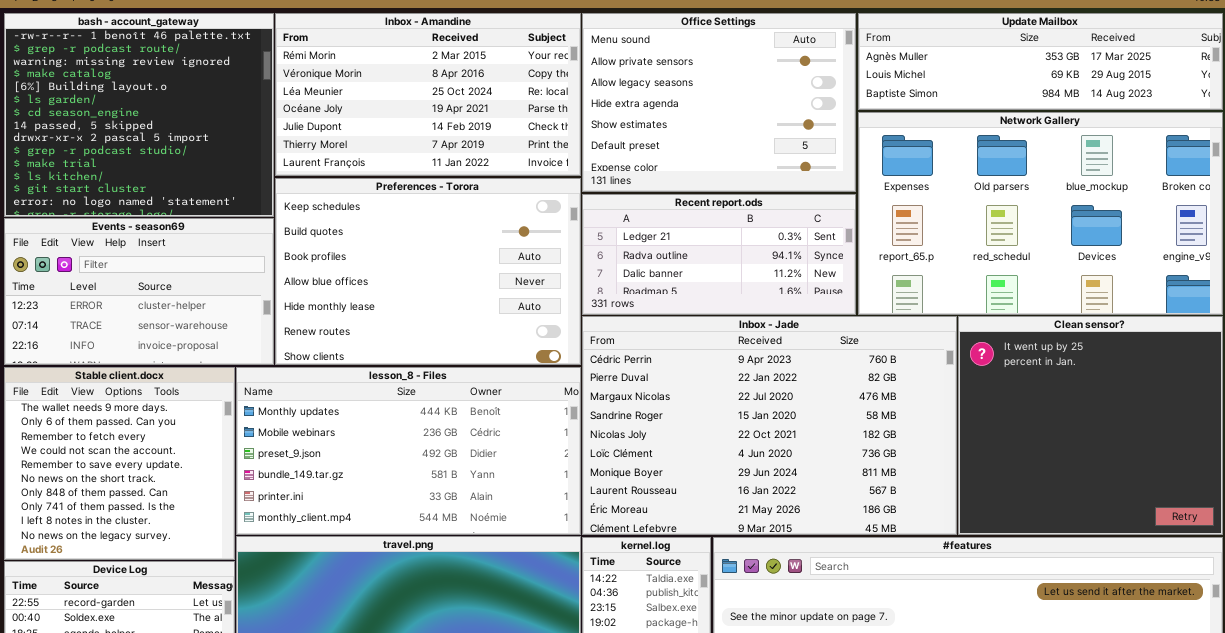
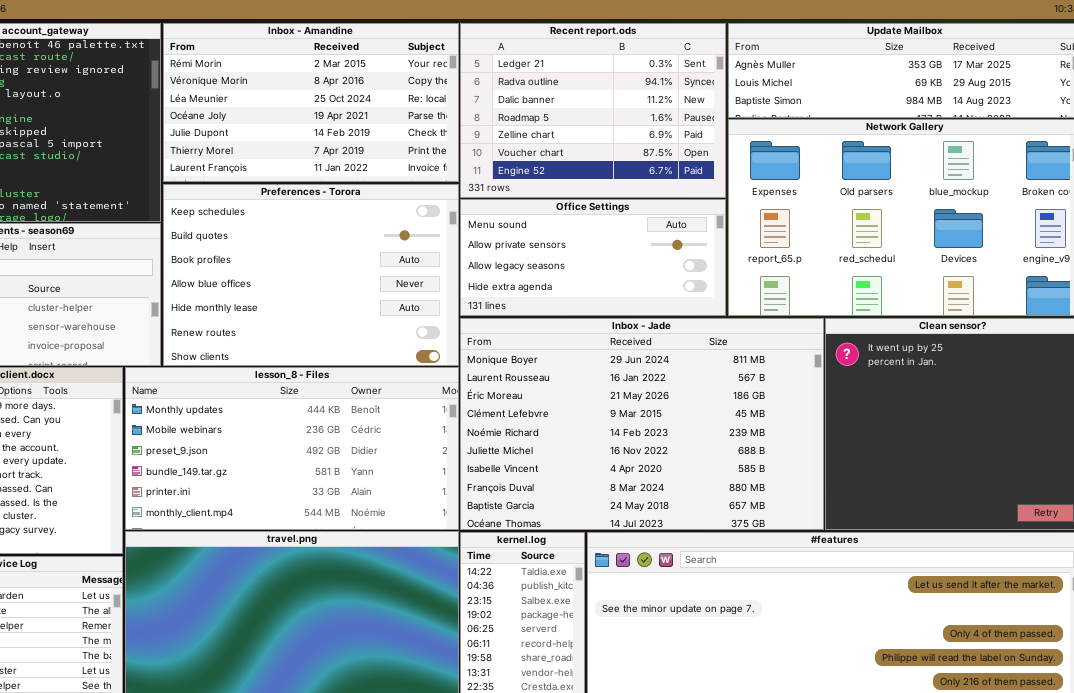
Office Settings: [582,13,856,192] -> [460,199,726,316], moved, resized
Recent report.ods: [582,194,856,315] -> [460,23,726,198], moved, resized
Inbox - Jade: [582,316,957,535] -> [460,318,824,530], scrolled down 6 rows

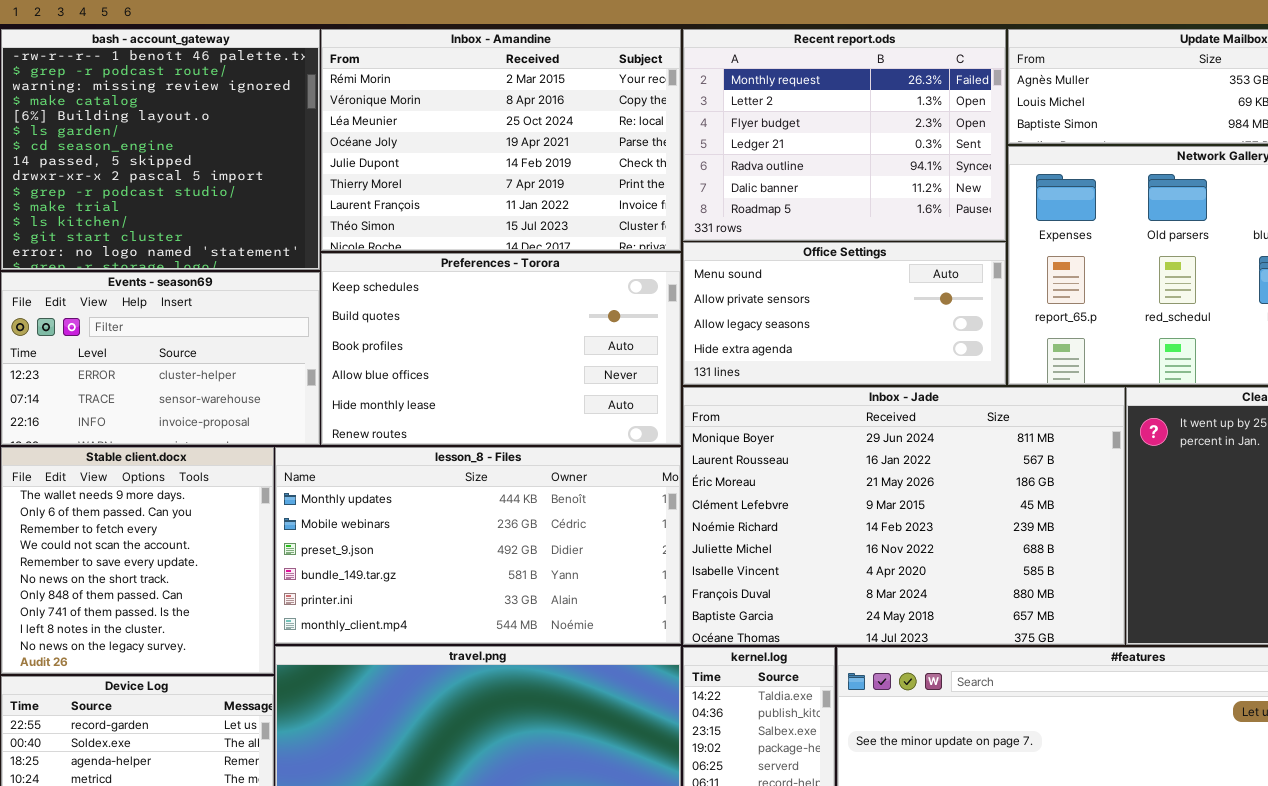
Inbox - Amandine: [163,23,459,182] -> [321,29,681,251], resized
Recent report.ods: [460,23,726,198] -> [683,29,1006,241], scrolled up 3 rows
Preferences - Torora: [163,184,459,366] -> [321,253,681,445], resized

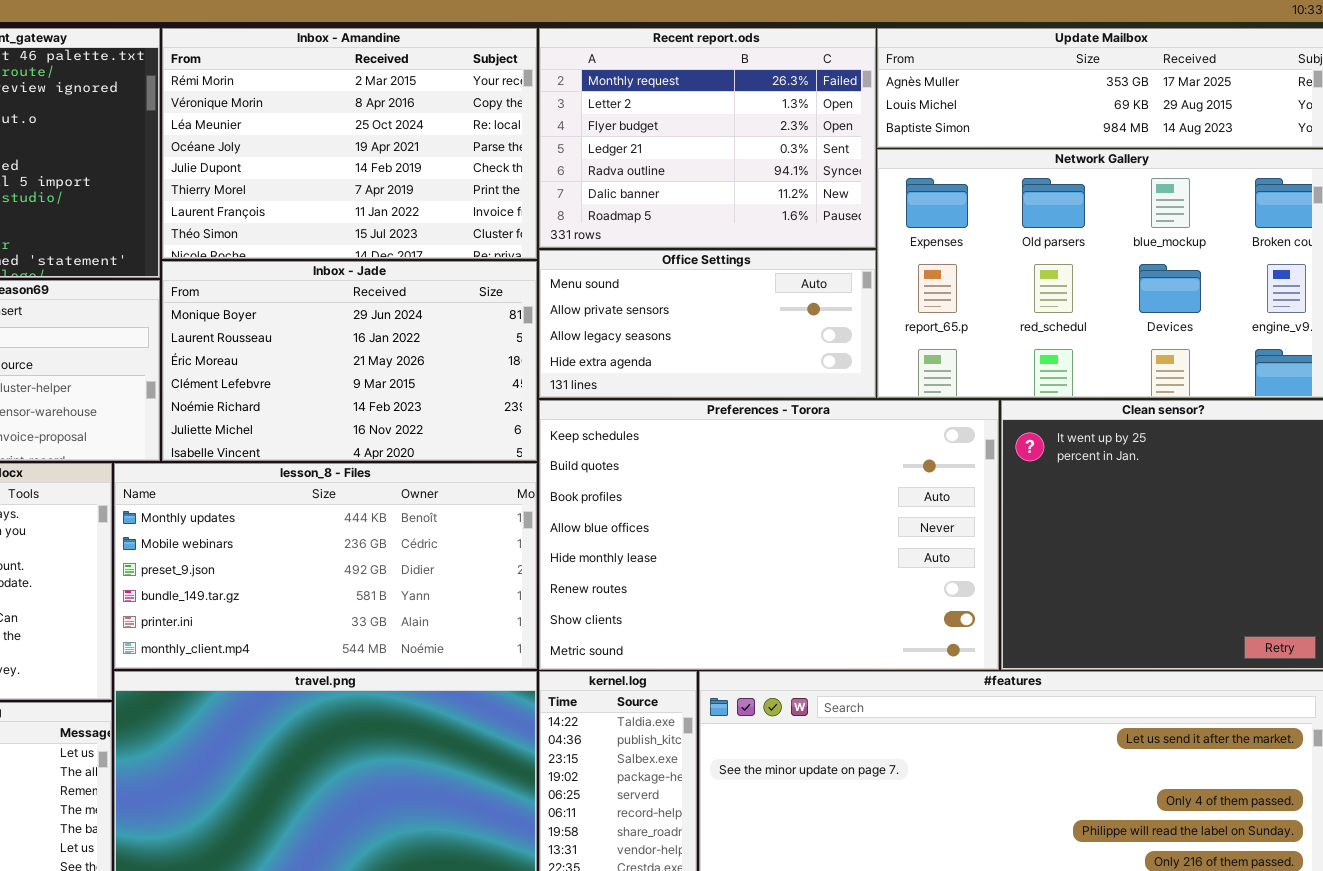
Preferences - Torora: [321,253,681,445] -> [539,400,999,670], moved, resized
Inbox - Jade: [683,387,1125,645] -> [162,261,537,461], moved, resized

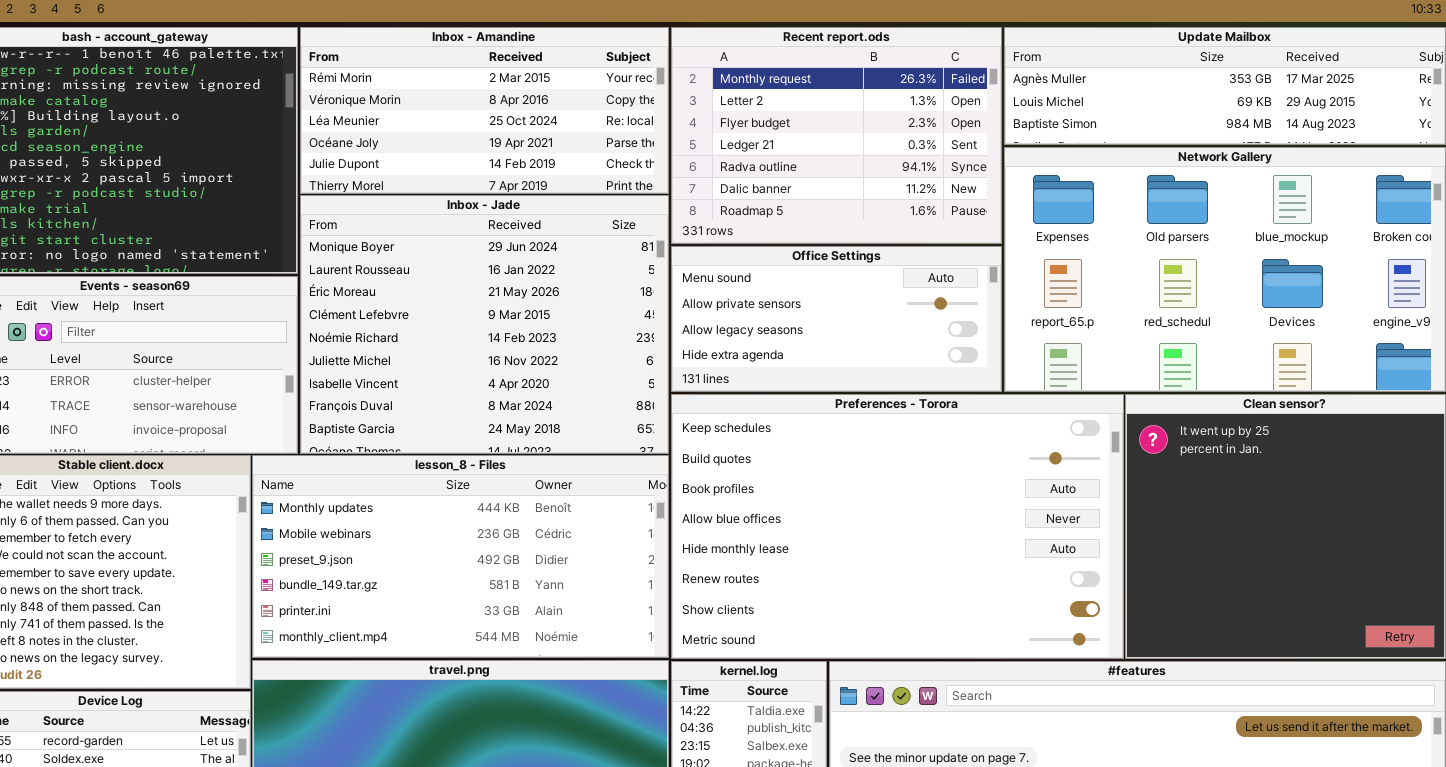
Inbox - Amandine: [162,28,537,259] -> [300,27,669,194], resized
Inbox - Jade: [162,261,537,461] -> [300,195,669,454], resized

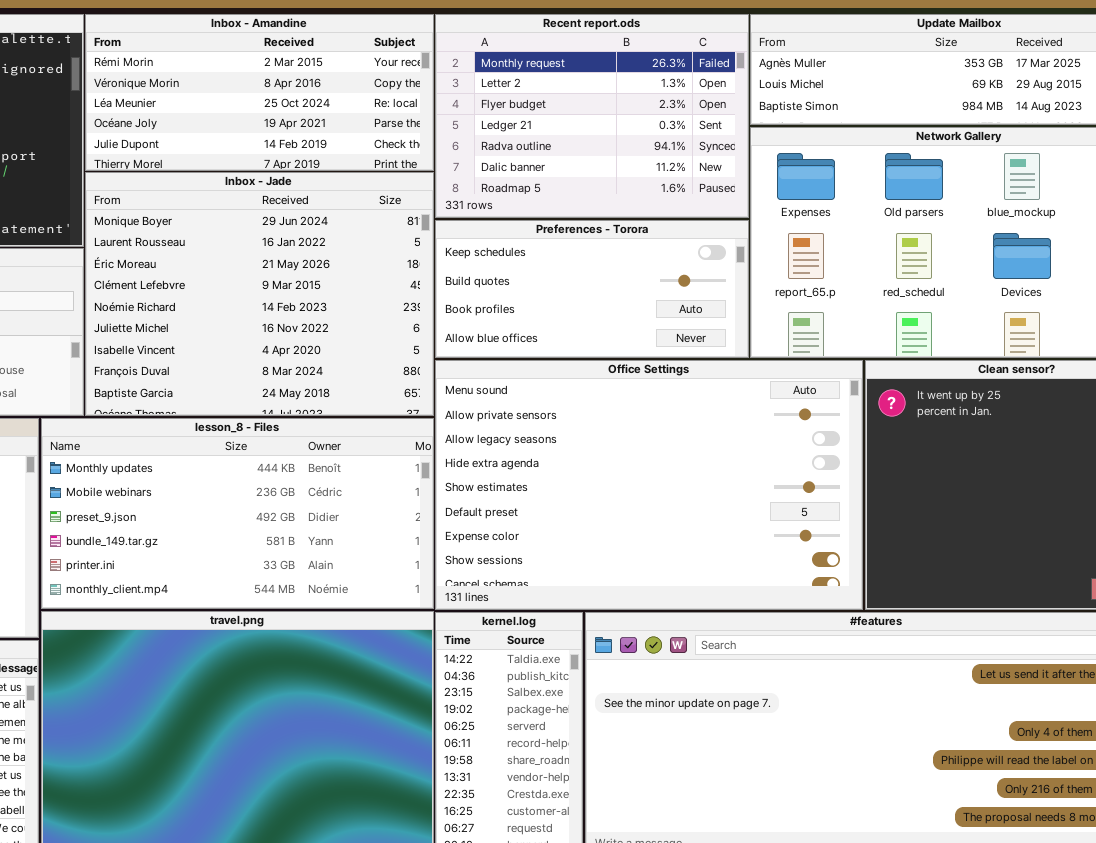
Office Settings: [671,246,1002,392] -> [435,360,863,610], moved, resized
Preferences - Torora: [671,394,1124,659] -> [435,220,749,358], moved, resized

